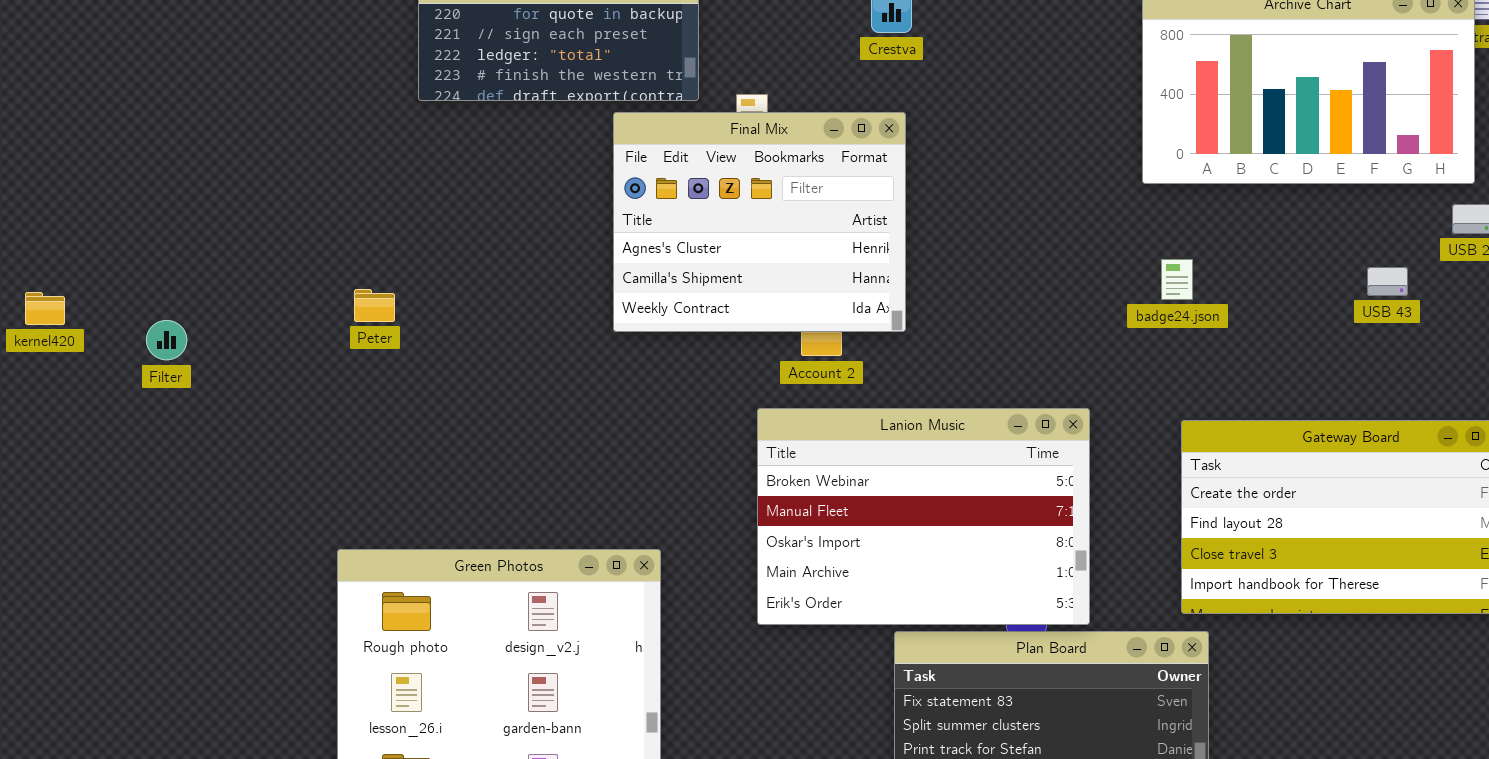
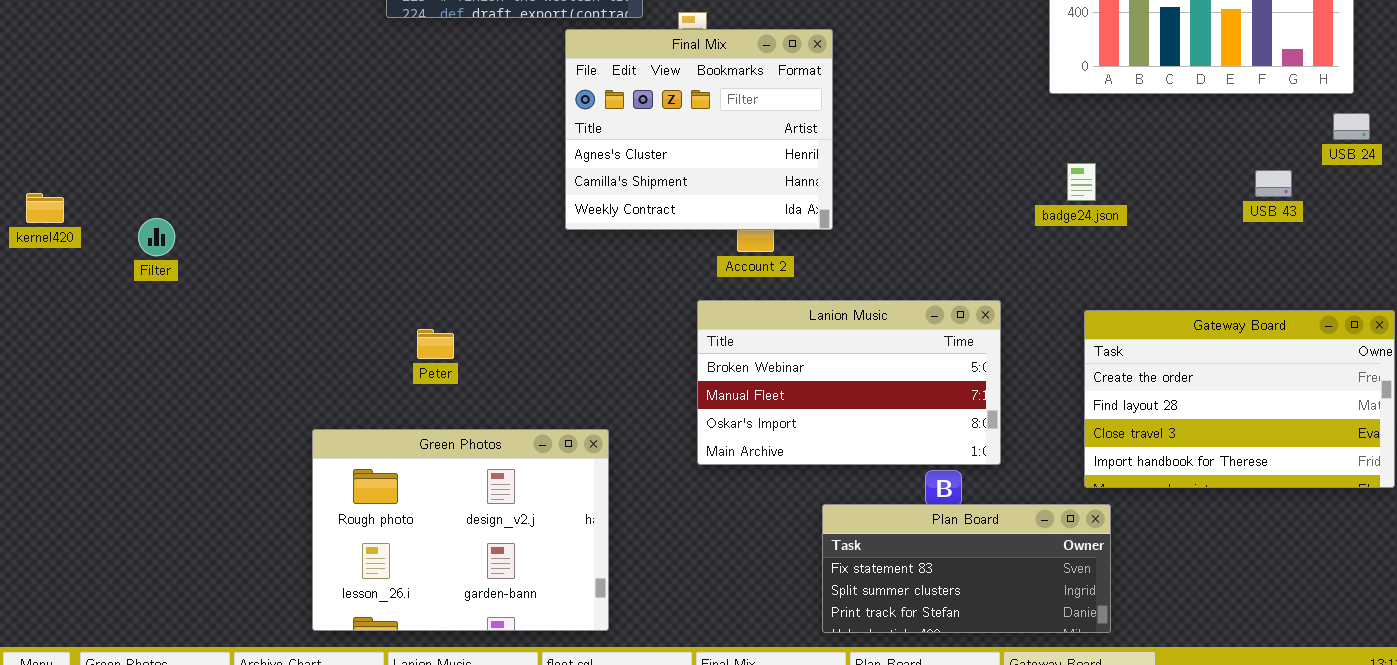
Peter: [354,289,395,322] -> [417,329,454,359], moved
Lanion Music: [757,408,1090,625] -> [697,300,1001,465], resized

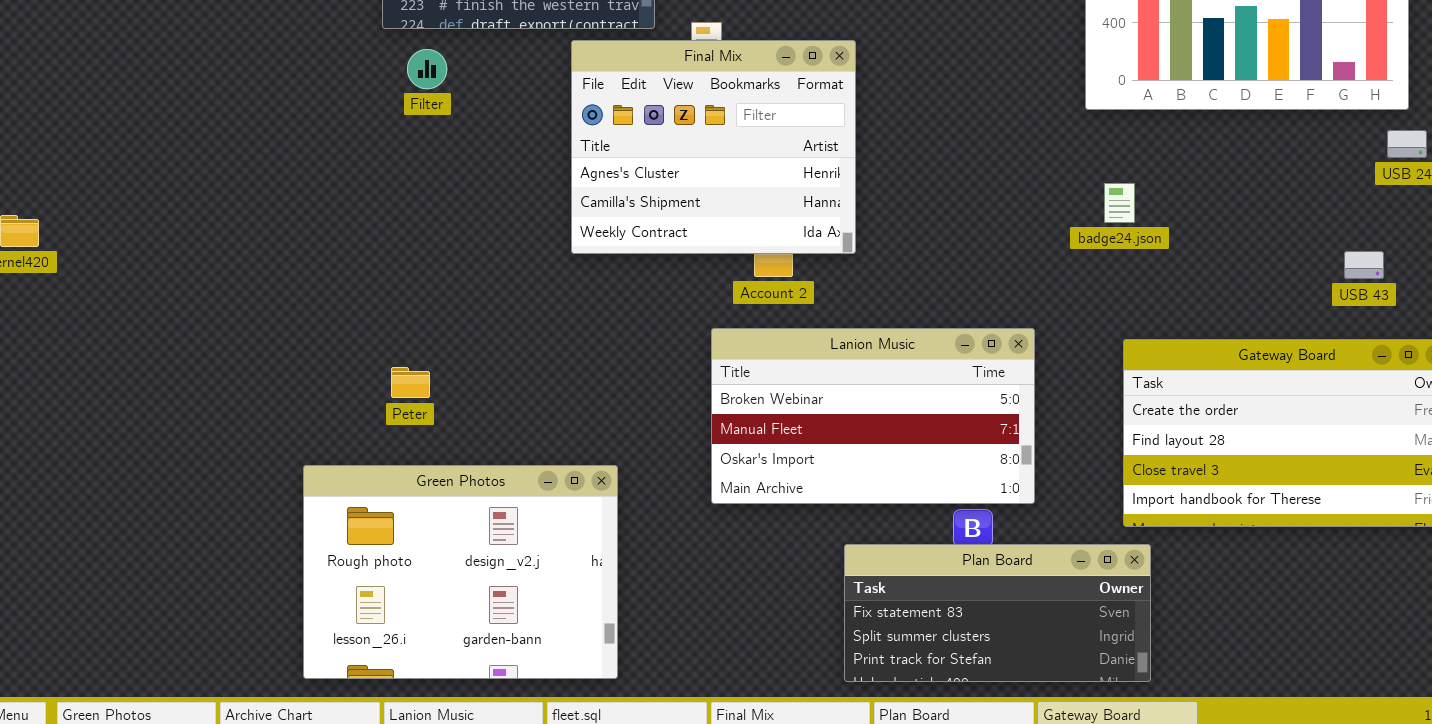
USB 43: [1255,170,1292,197] -> [1344,251,1384,279], moved
Filter: [138,218,175,256] -> [407,49,447,89], moved
Peter: [417,329,454,359] -> [391,367,430,398], moved

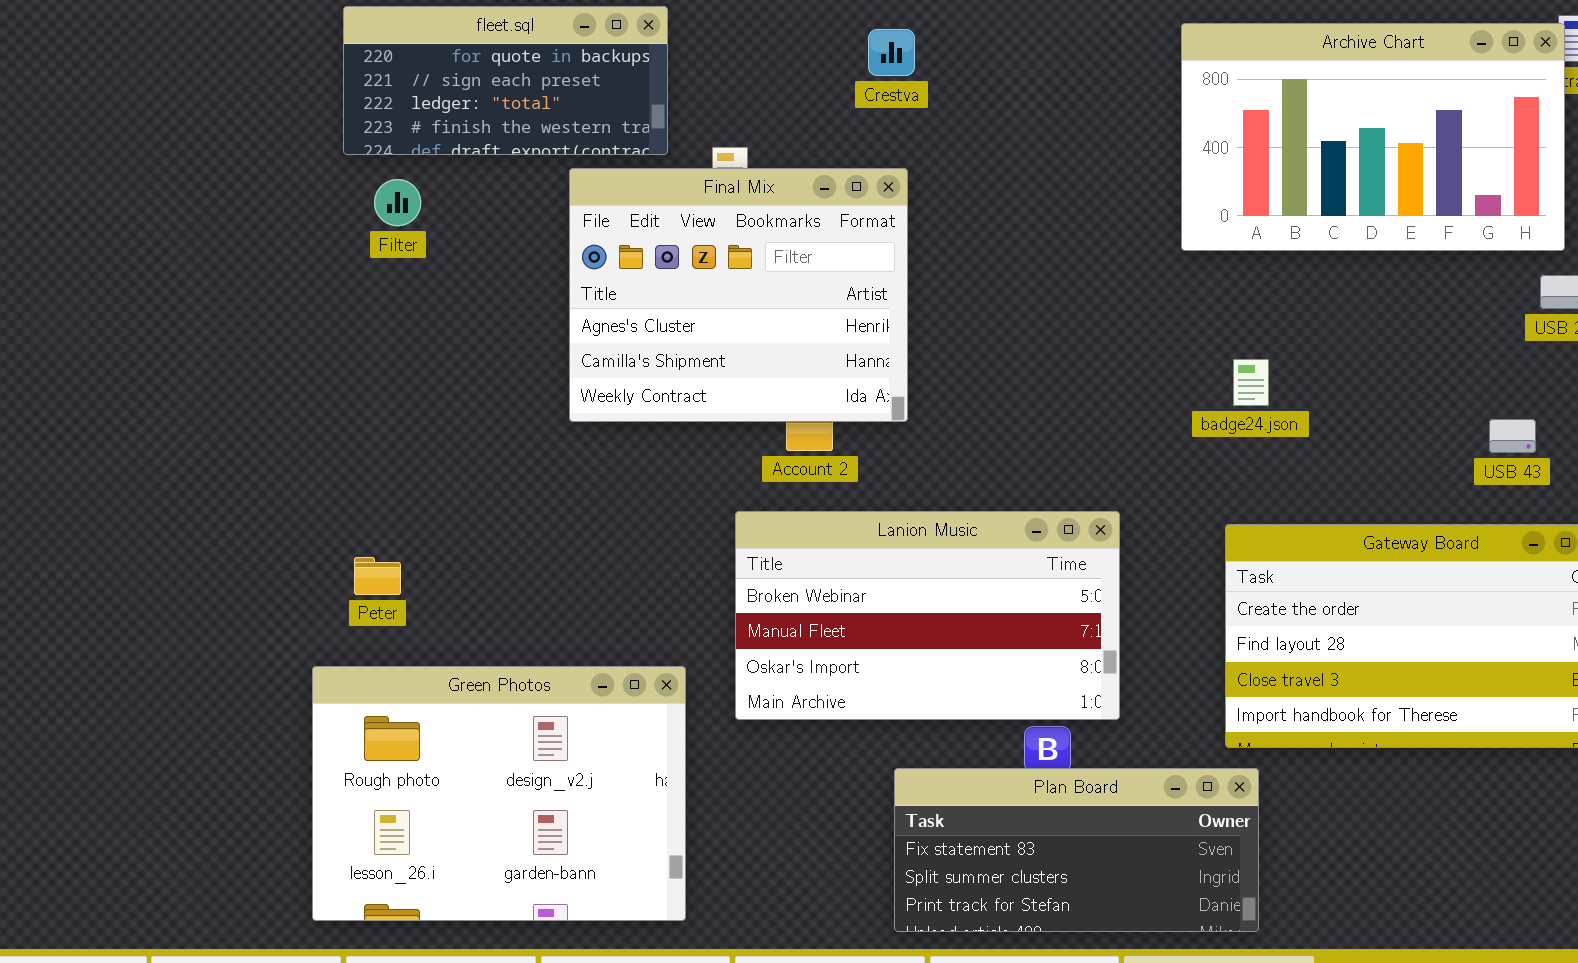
badge24.json: [1104,183,1135,223] -> [1233,359,1269,406], moved
Green Photos: [303,465,618,679] -> [312,666,686,921], moved

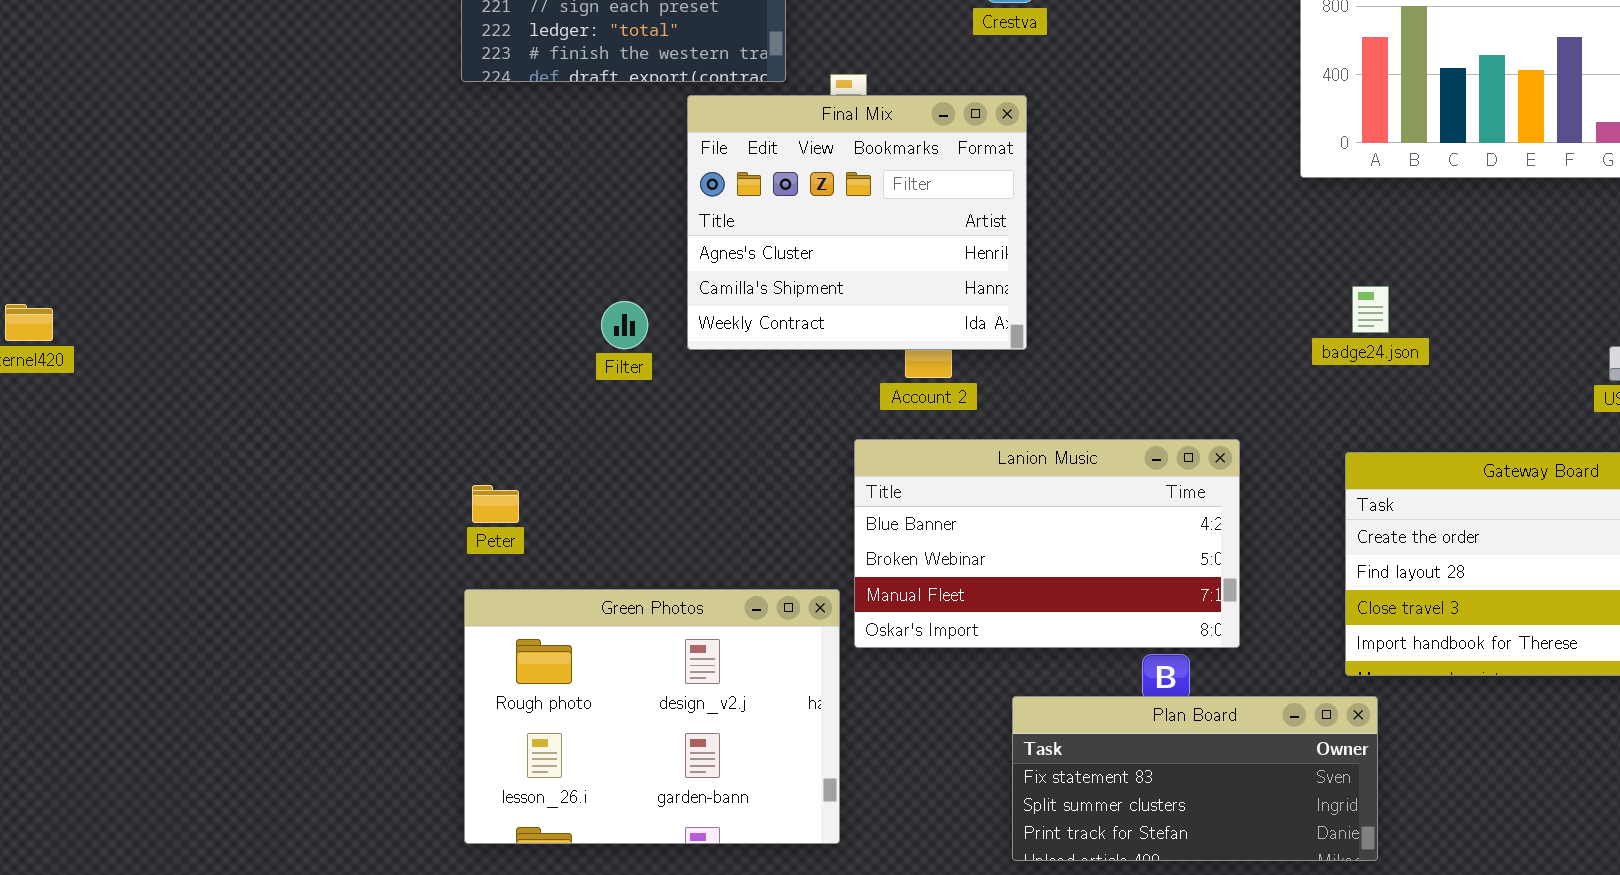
Filter: [374,179,421,226] -> [601,301,648,349], moved
Lanion Music: [735,511,1120,720] -> [854,439,1240,648], scrolled up 1 row
Green Photos: [312,666,686,921] -> [464,589,840,844], moved

